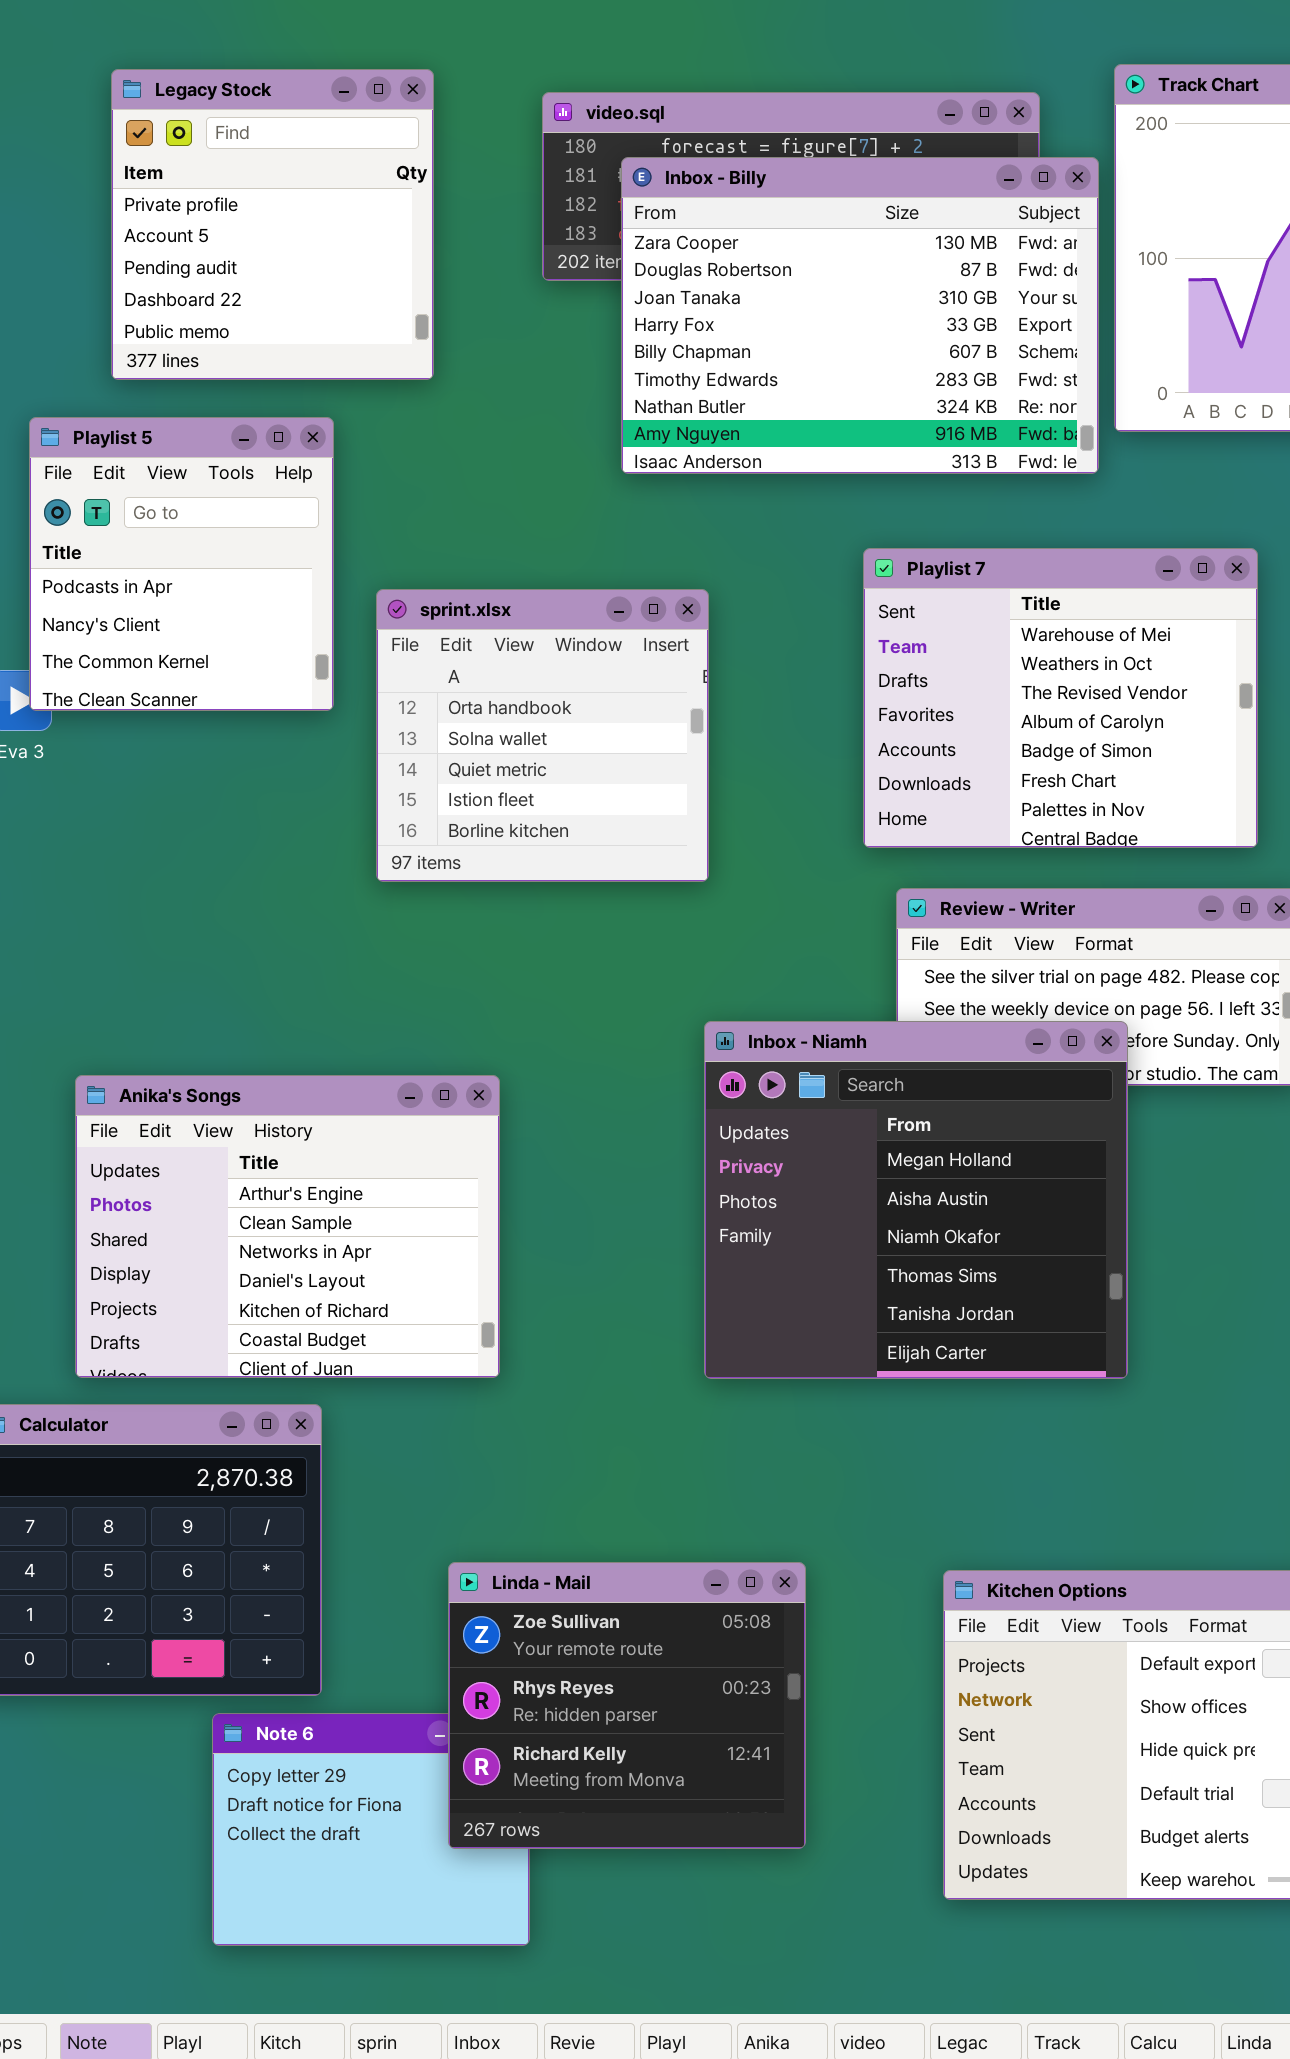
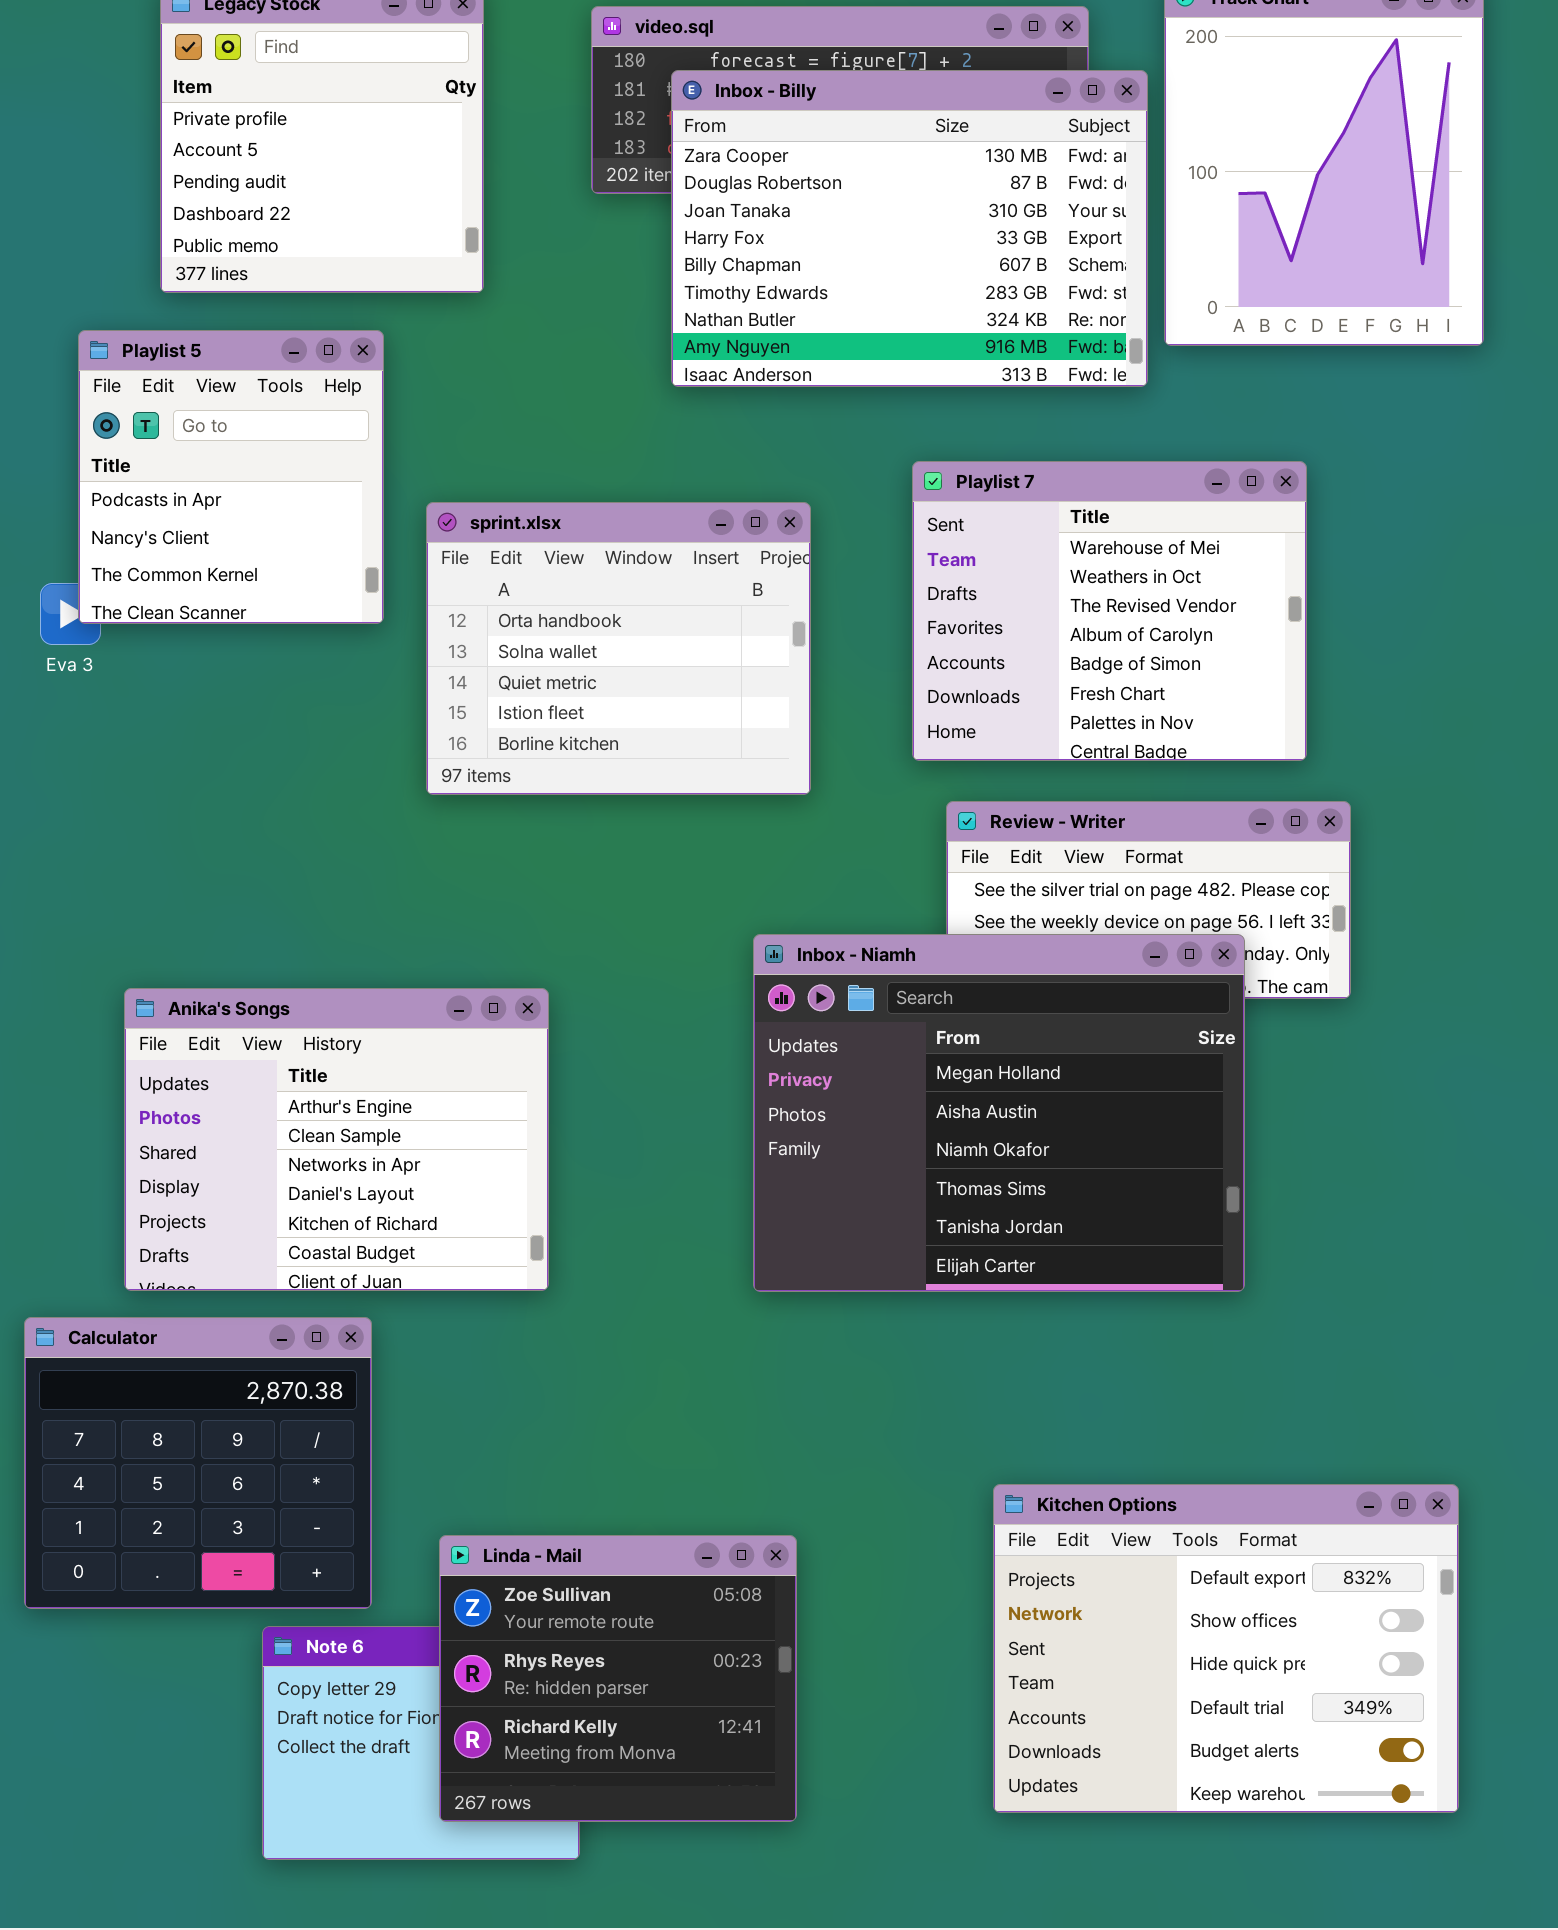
sprint.xlsx: [376,589,709,882] -> [426,502,811,795], resized
Inbox - Niamh: [704,1021,1128,1379] -> [753,934,1245,1292], resized
Linda - Mail: [448,1562,806,1849] -> [439,1535,797,1822], moved

